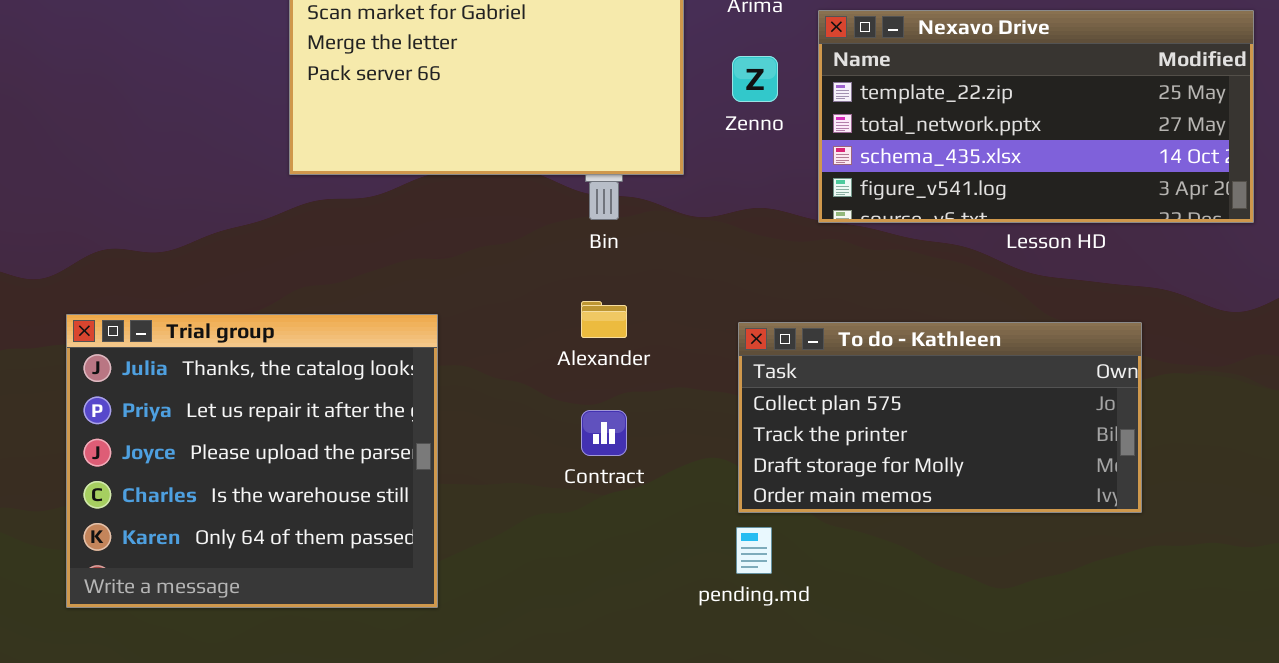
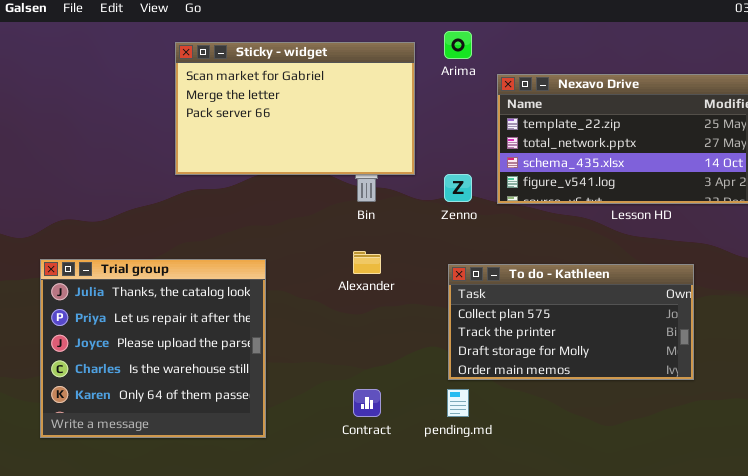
Zenno: [732,56,778,102] -> [444,174,472,202], moved
Contract: [581,410,627,456] -> [353,389,381,417], moved

